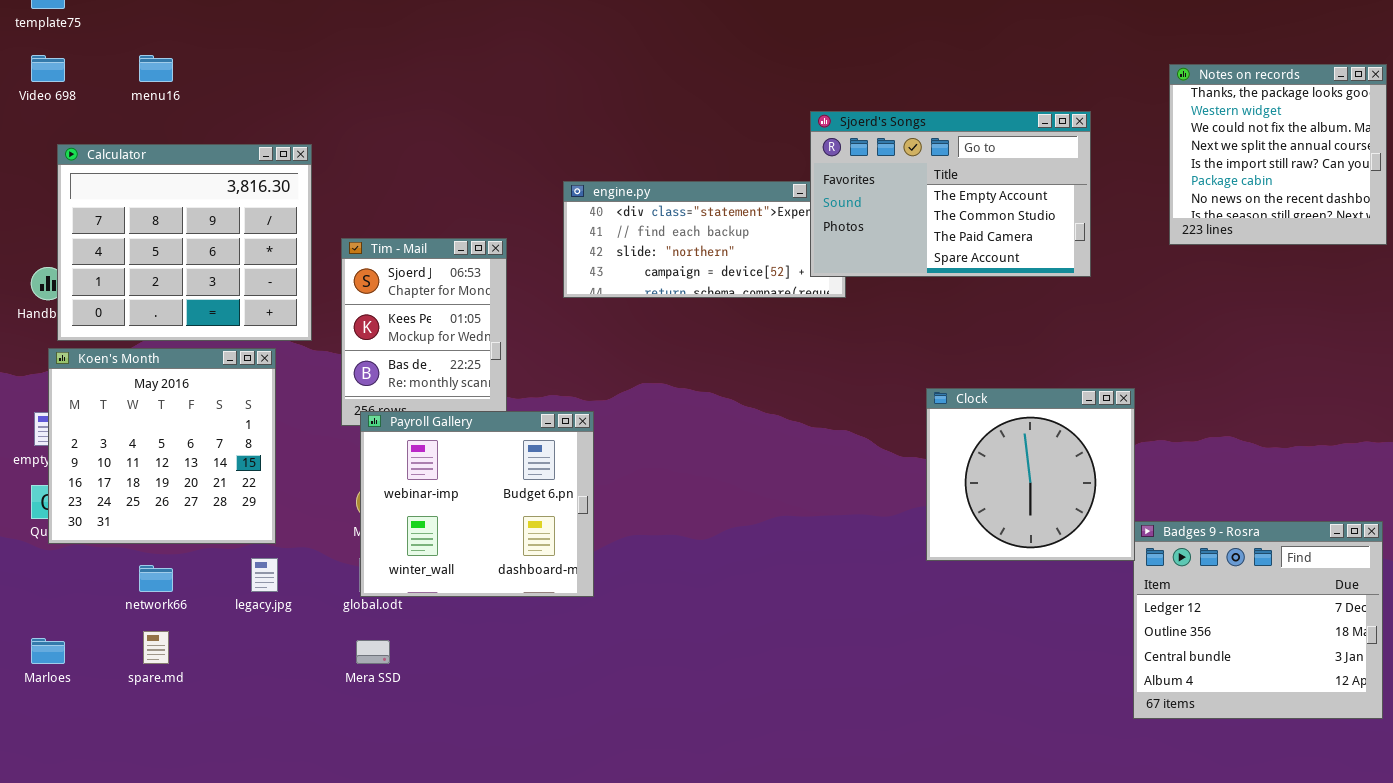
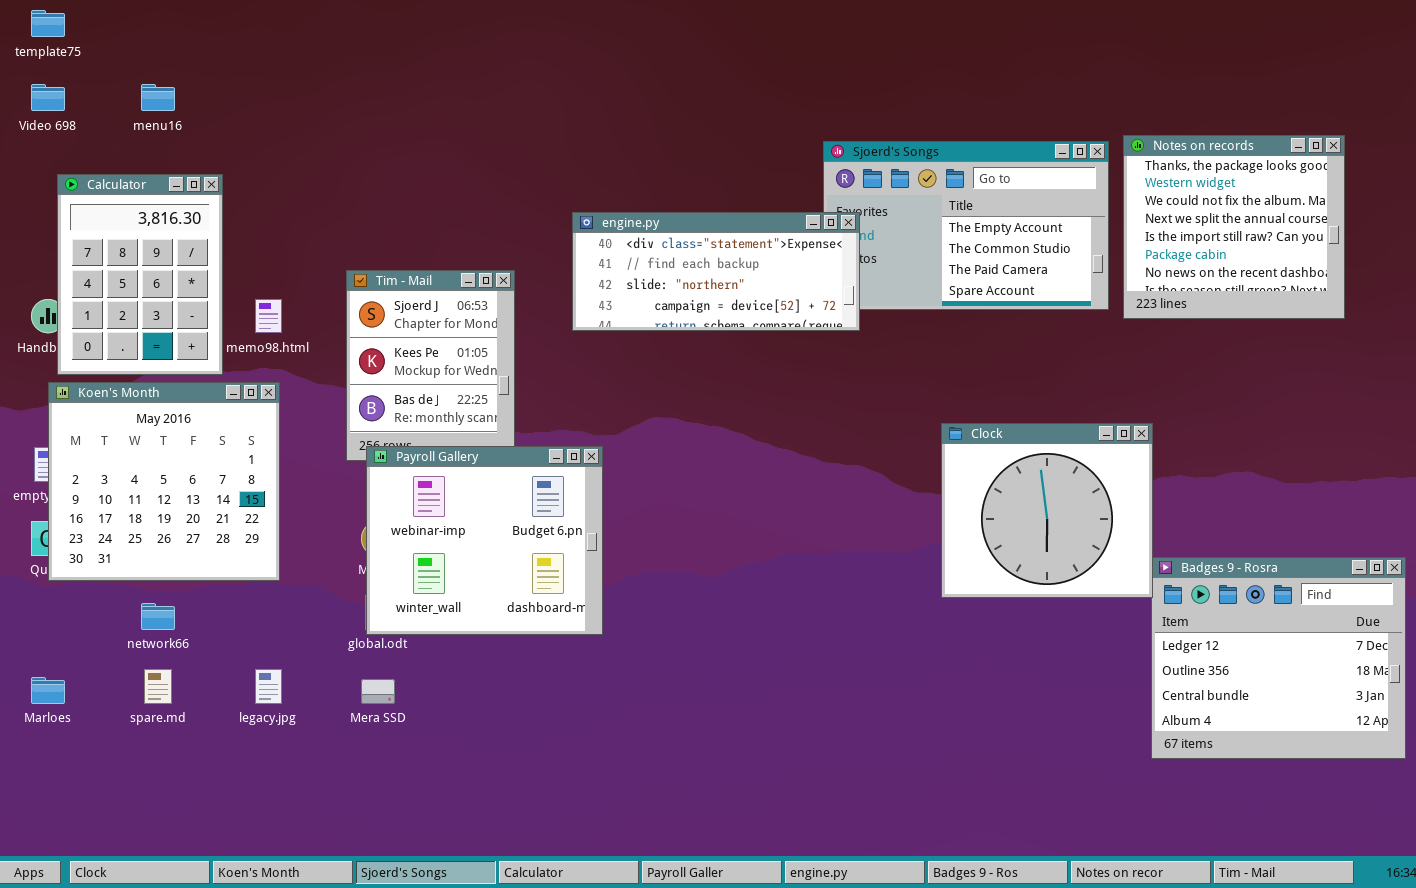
Notes on records: [1169,64,1387,245] -> [1123,135,1345,319], moved
Calculator: [57,144,312,341] -> [57,174,223,375], resized
engine.py: [563,181,846,298] -> [572,212,860,331], raised
legacy.jpg: [251,558,278,592] -> [255,669,282,704], moved

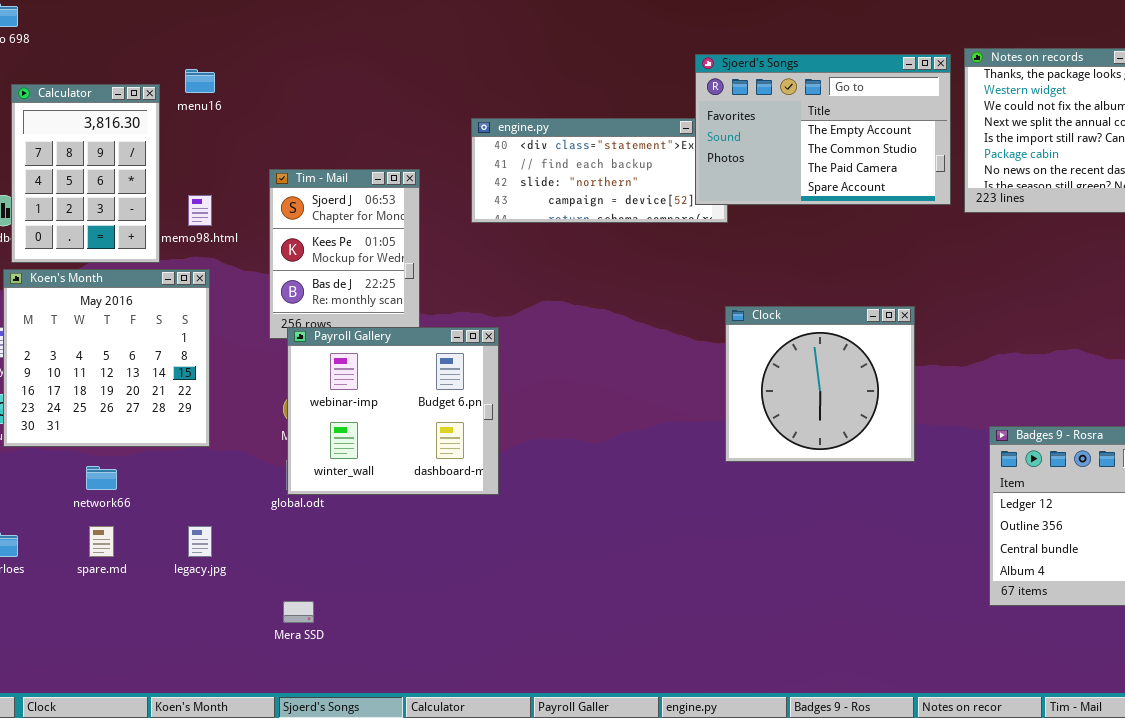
menu16: [141,84,175,111] -> [185,69,215,93], moved
Sjoerd's Songs: [823,141,1109,310] -> [695,54,951,205], raised
Clock: [941,423,1153,598] -> [725,306,915,462], moved
Mera SSD: [361,679,395,704] -> [283,601,314,623], moved

